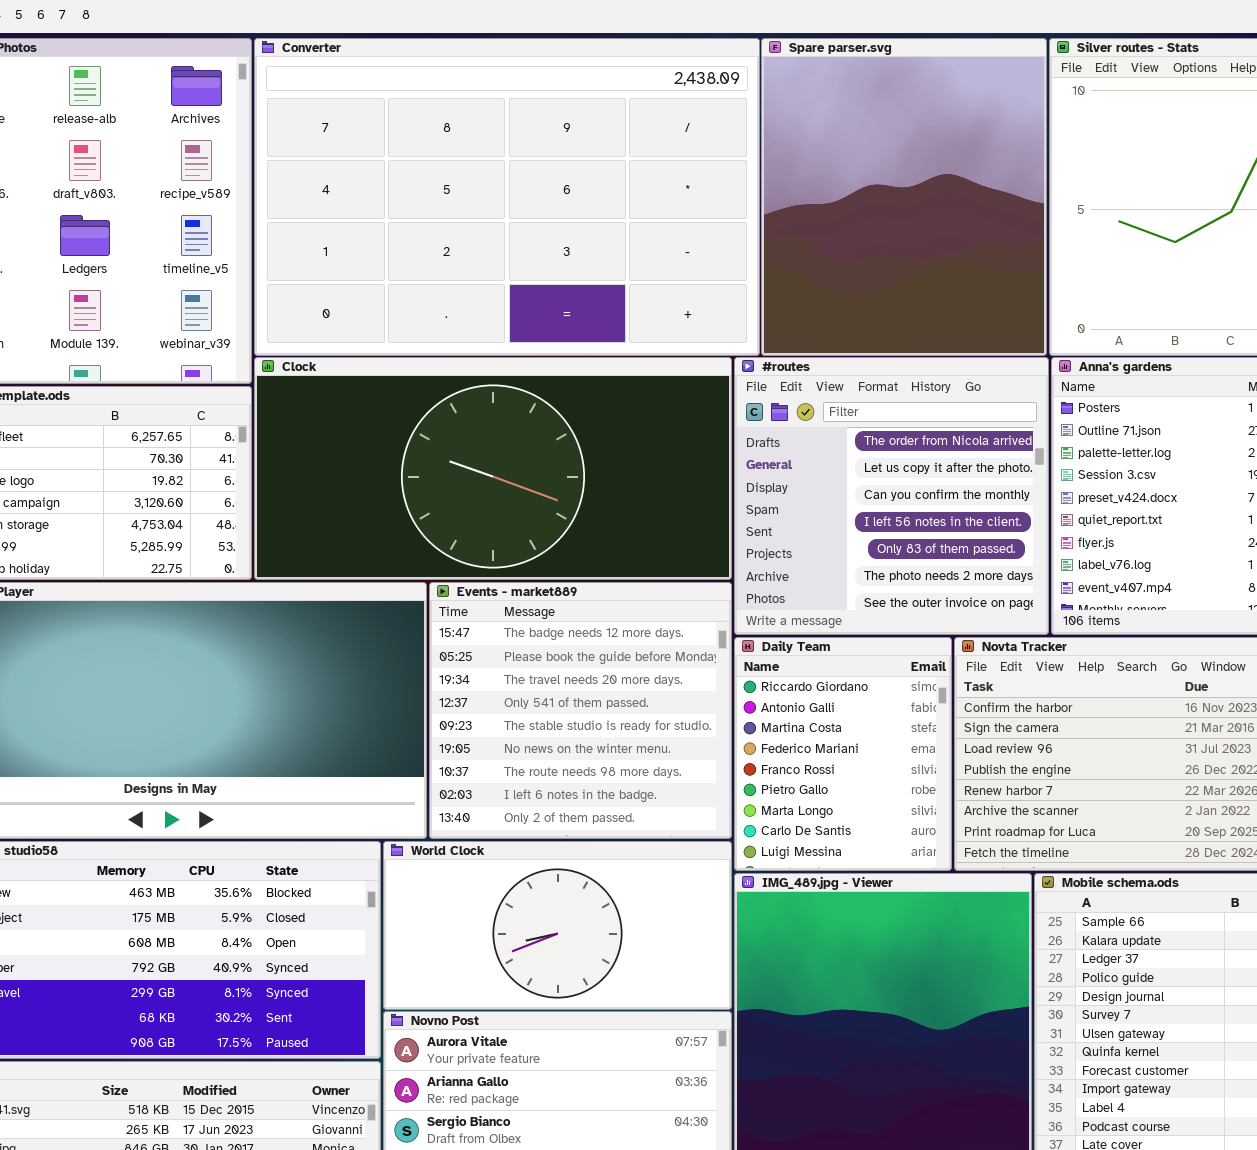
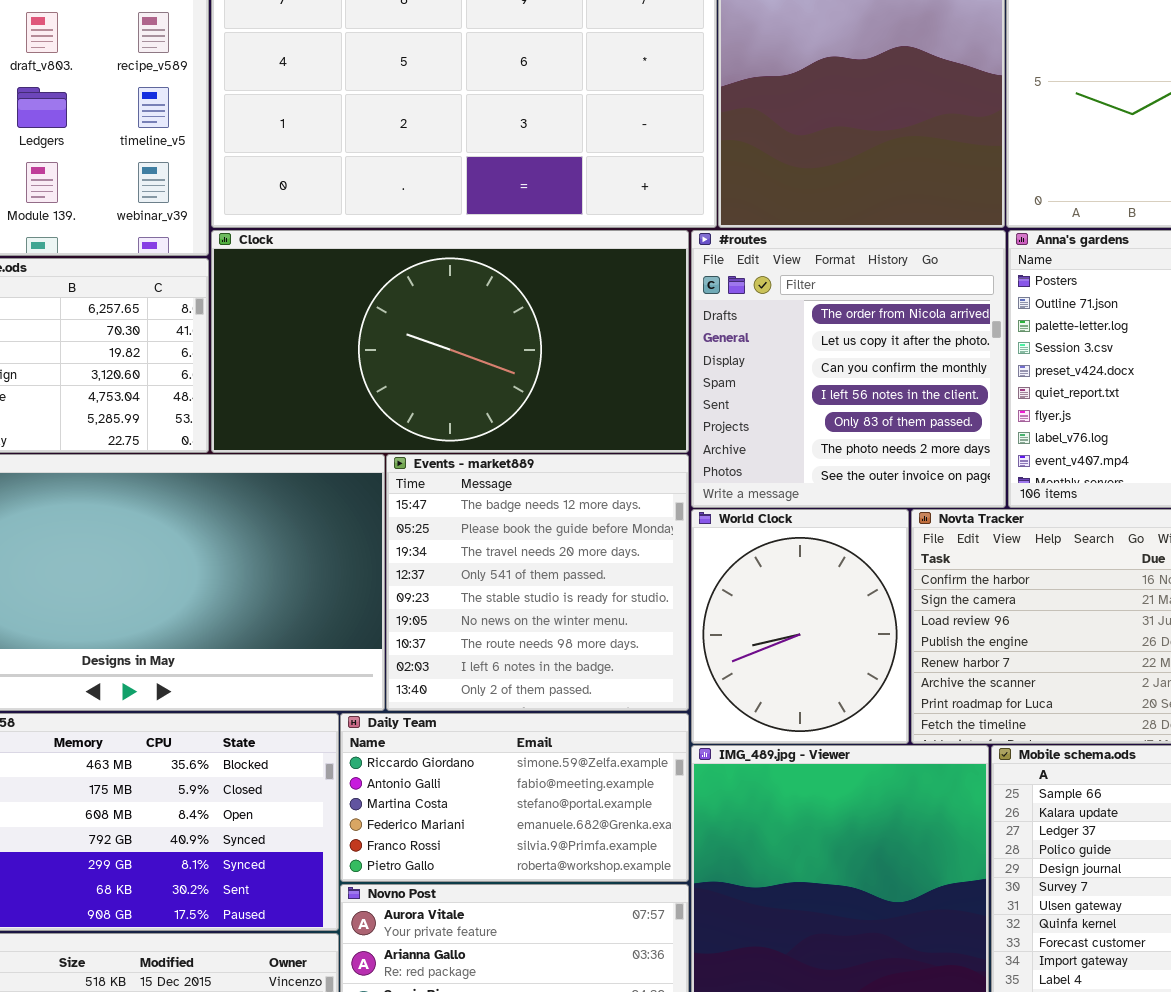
Daily Team: [734,637,952,871] -> [340,713,689,882], moved, resized
World Clock: [383,841,732,1010] -> [691,509,909,744], moved, resized

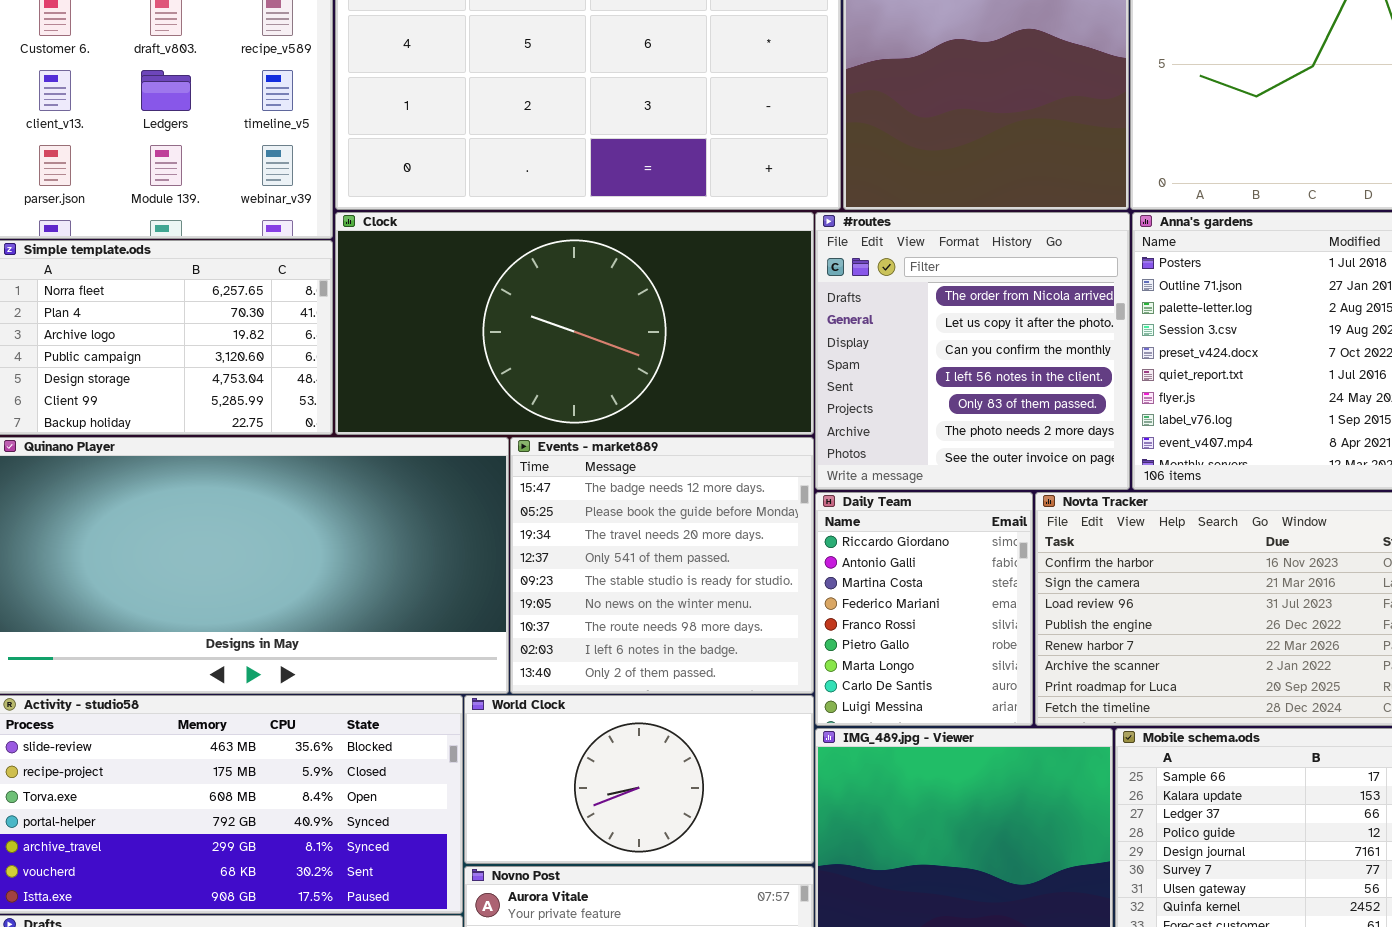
World Clock: [691,509,909,744] -> [464,695,814,864], moved, resized
Daily Team: [340,713,689,882] -> [815,492,1033,726], moved, resized

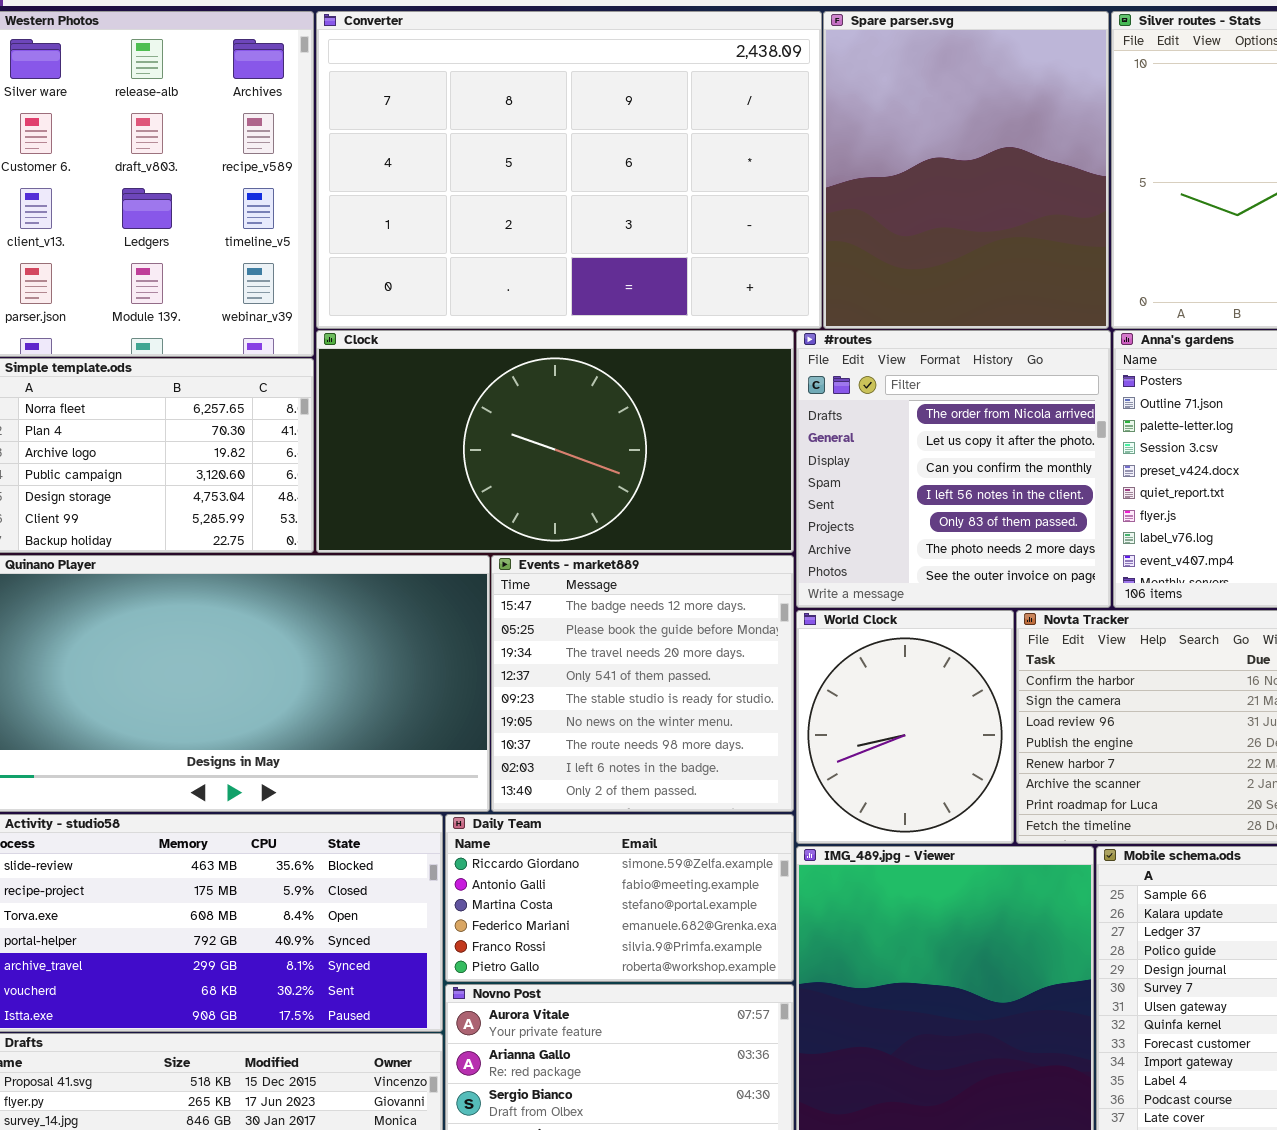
Daily Team: [815,492,1033,726] -> [445,814,794,982], moved, resized
World Clock: [464,695,814,864] -> [796,610,1014,844], moved, resized

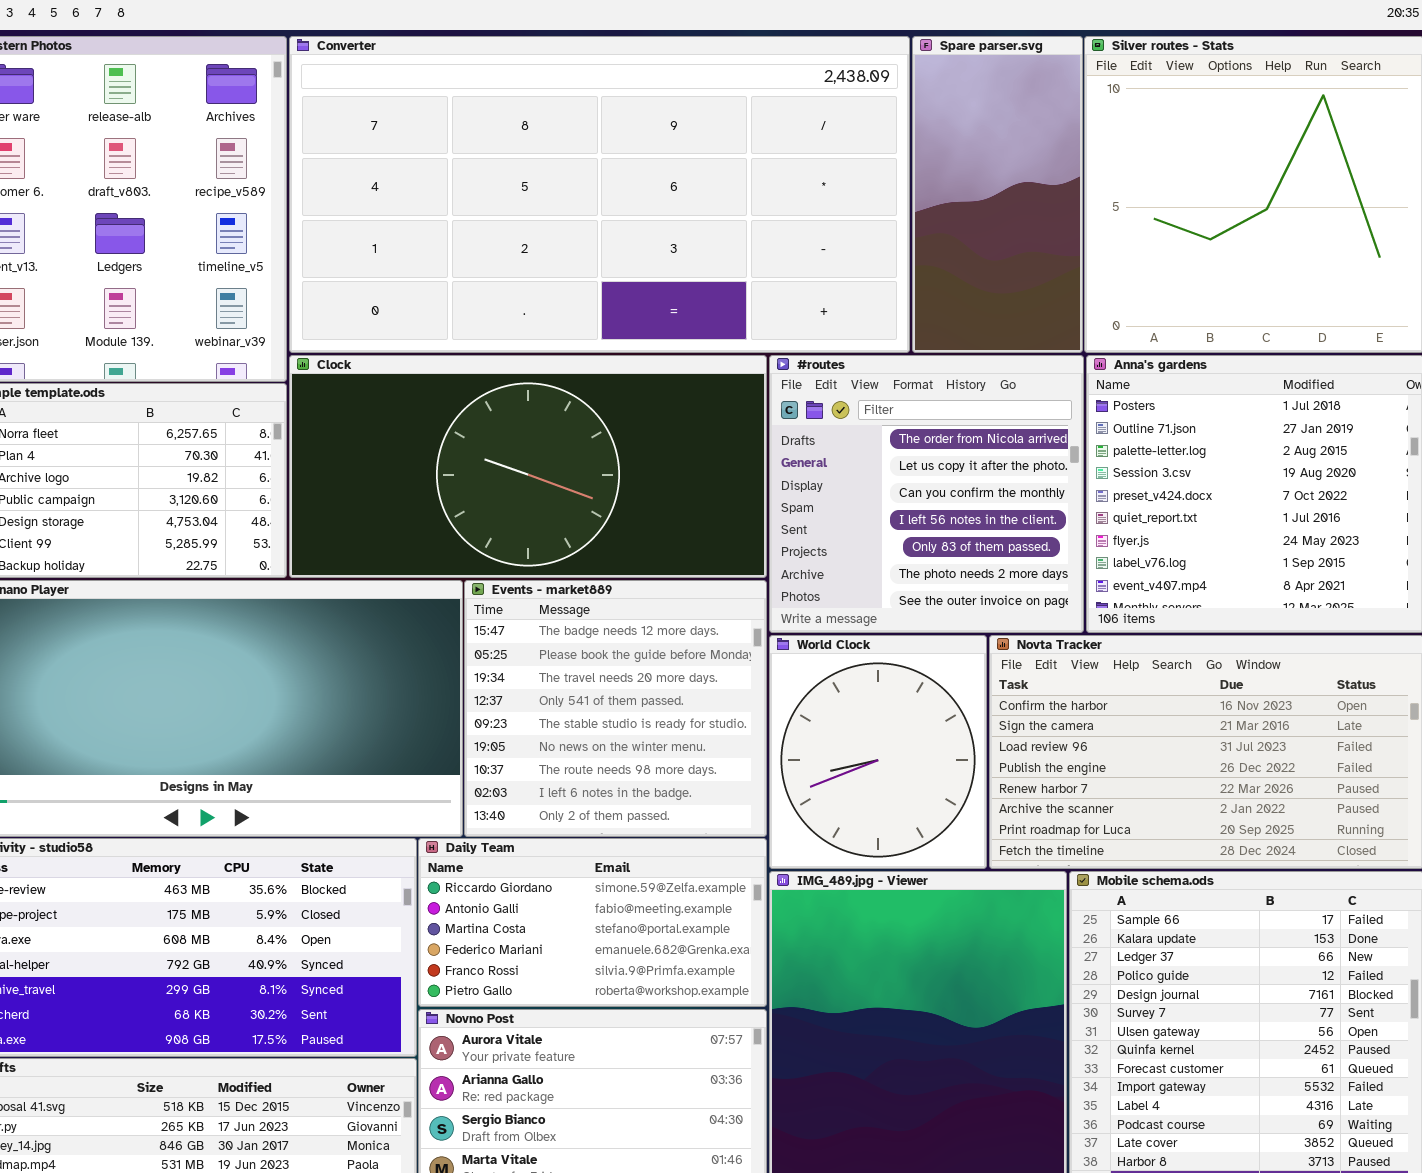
Converter: [316,11,822,329] -> [289,36,910,353], resized
Spare parser.svg: [823,11,1109,329] -> [912,36,1083,353], resized

